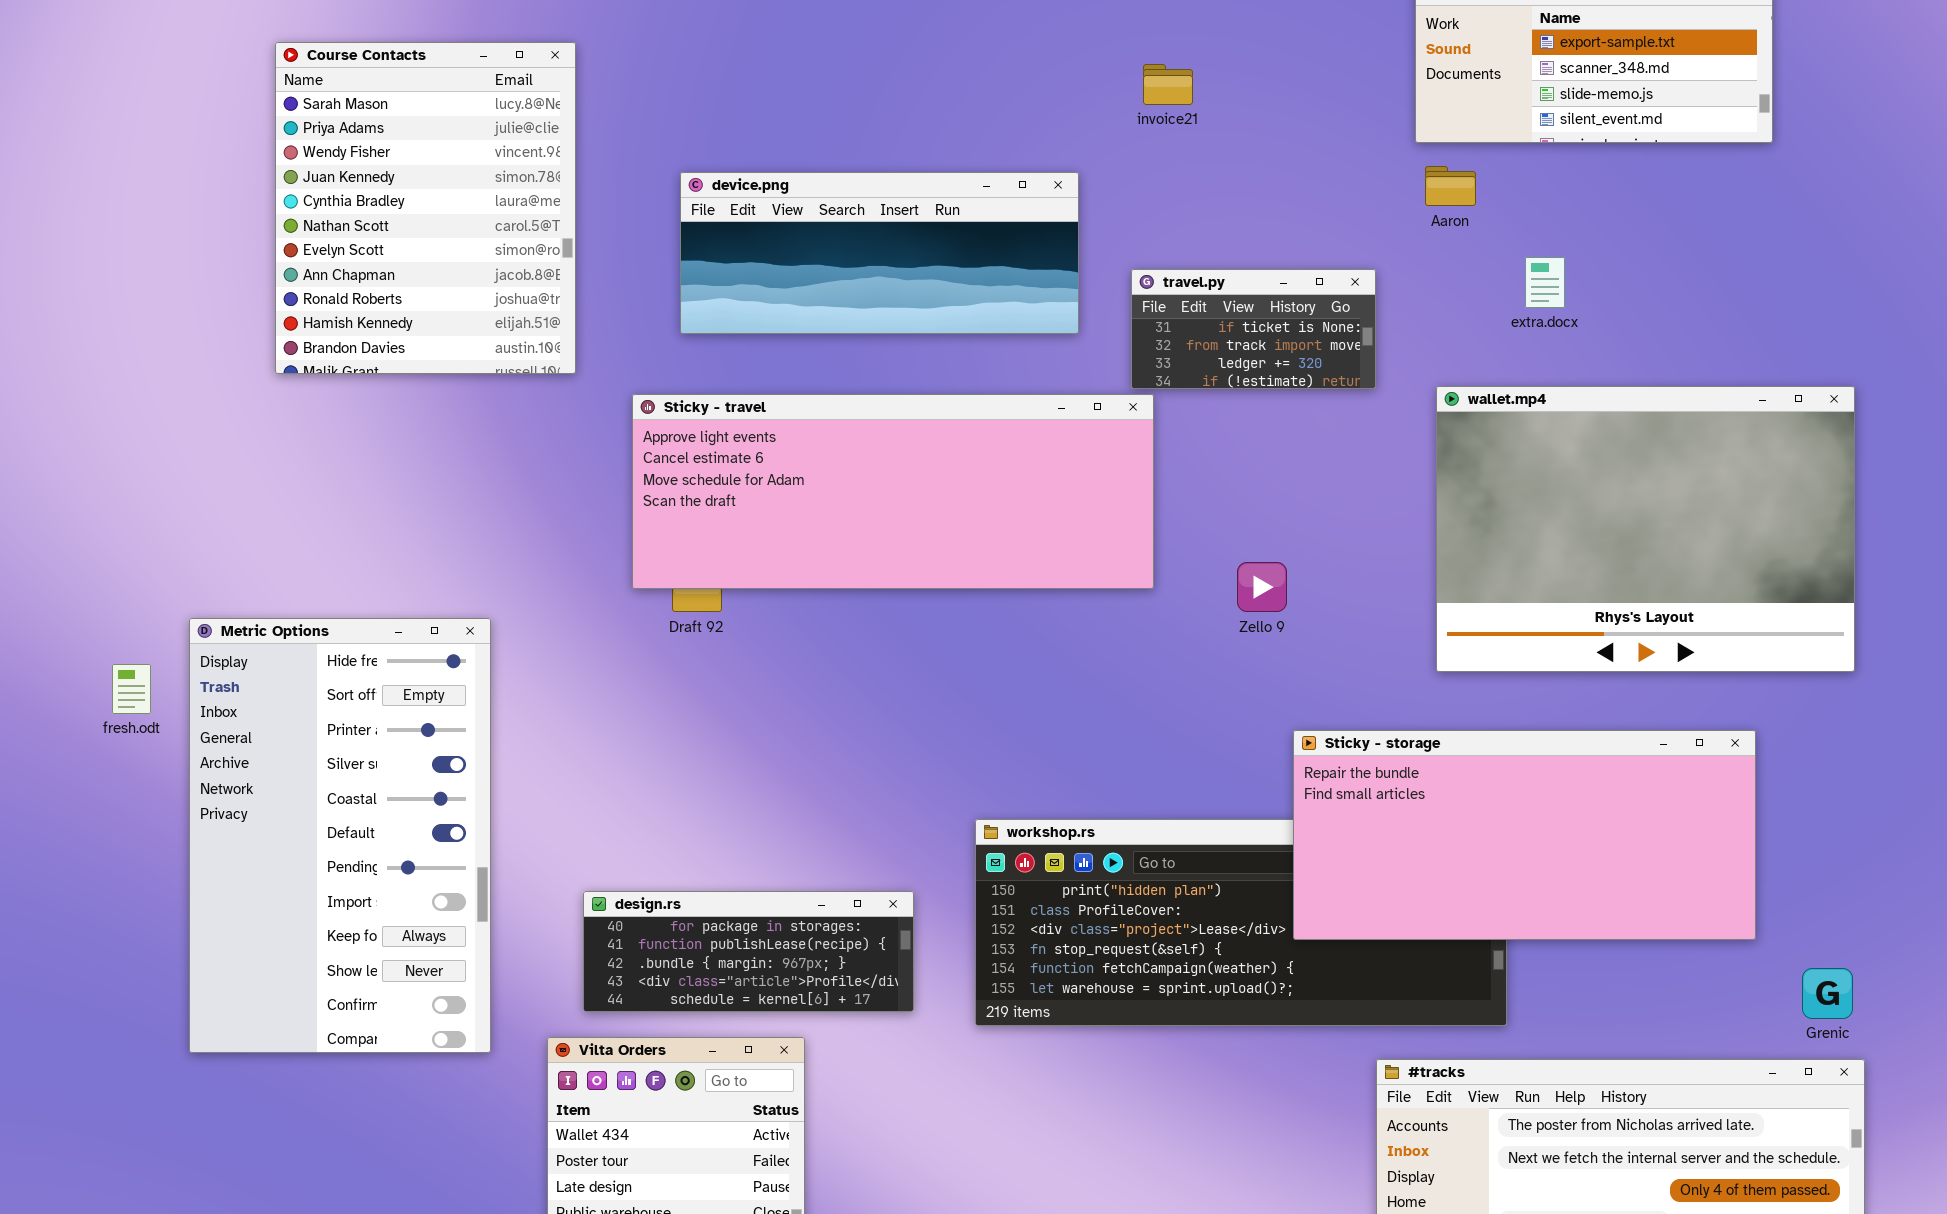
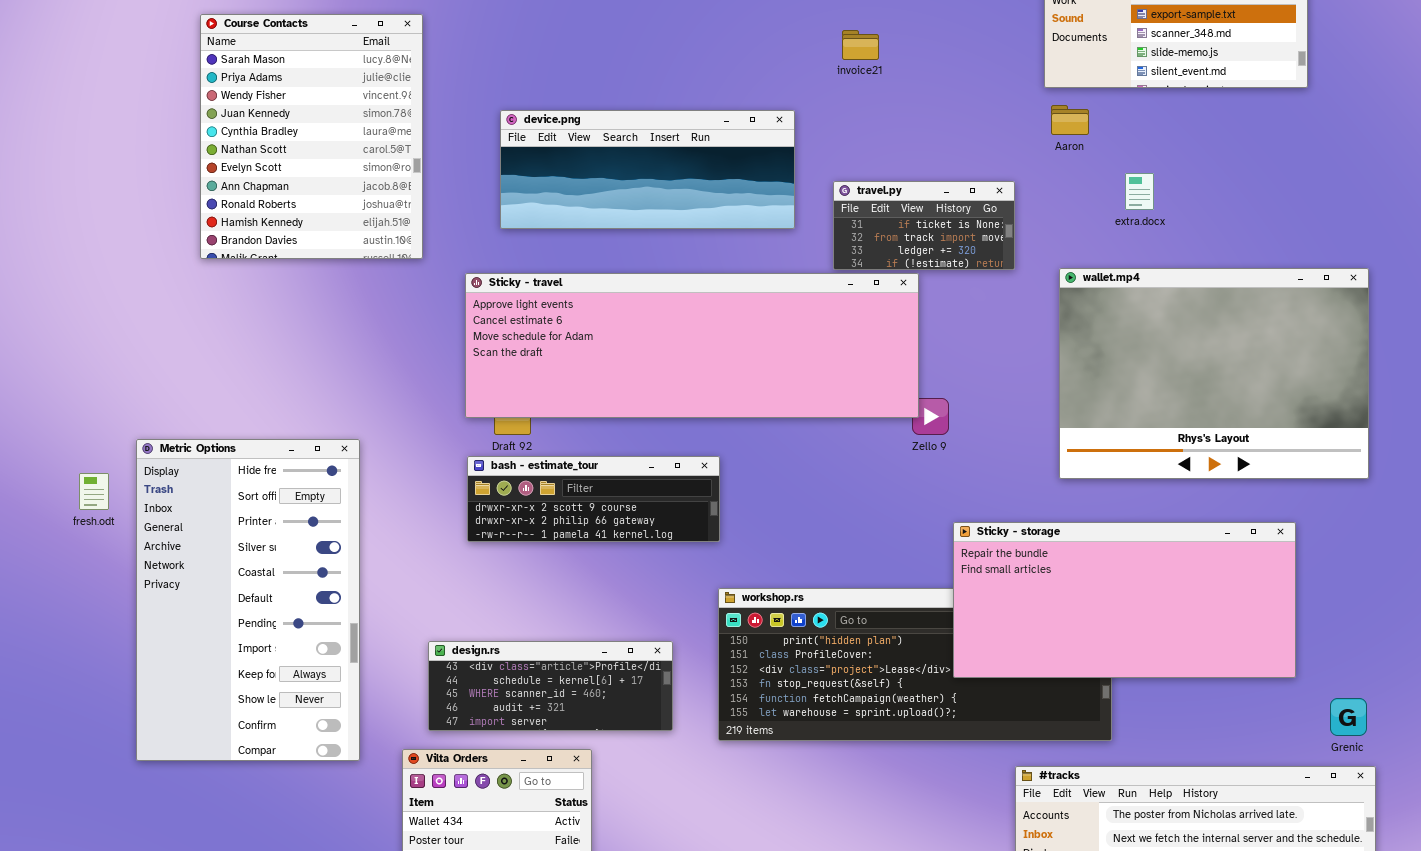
Sticky - travel: [632,394,1154,589] -> [465,273,919,418], resized
bash - estimate_tour: none -> [467,456,720,542], opened
design.rs: [583,891,914,1012] -> [428,641,673,731], scrolled down 3 rows

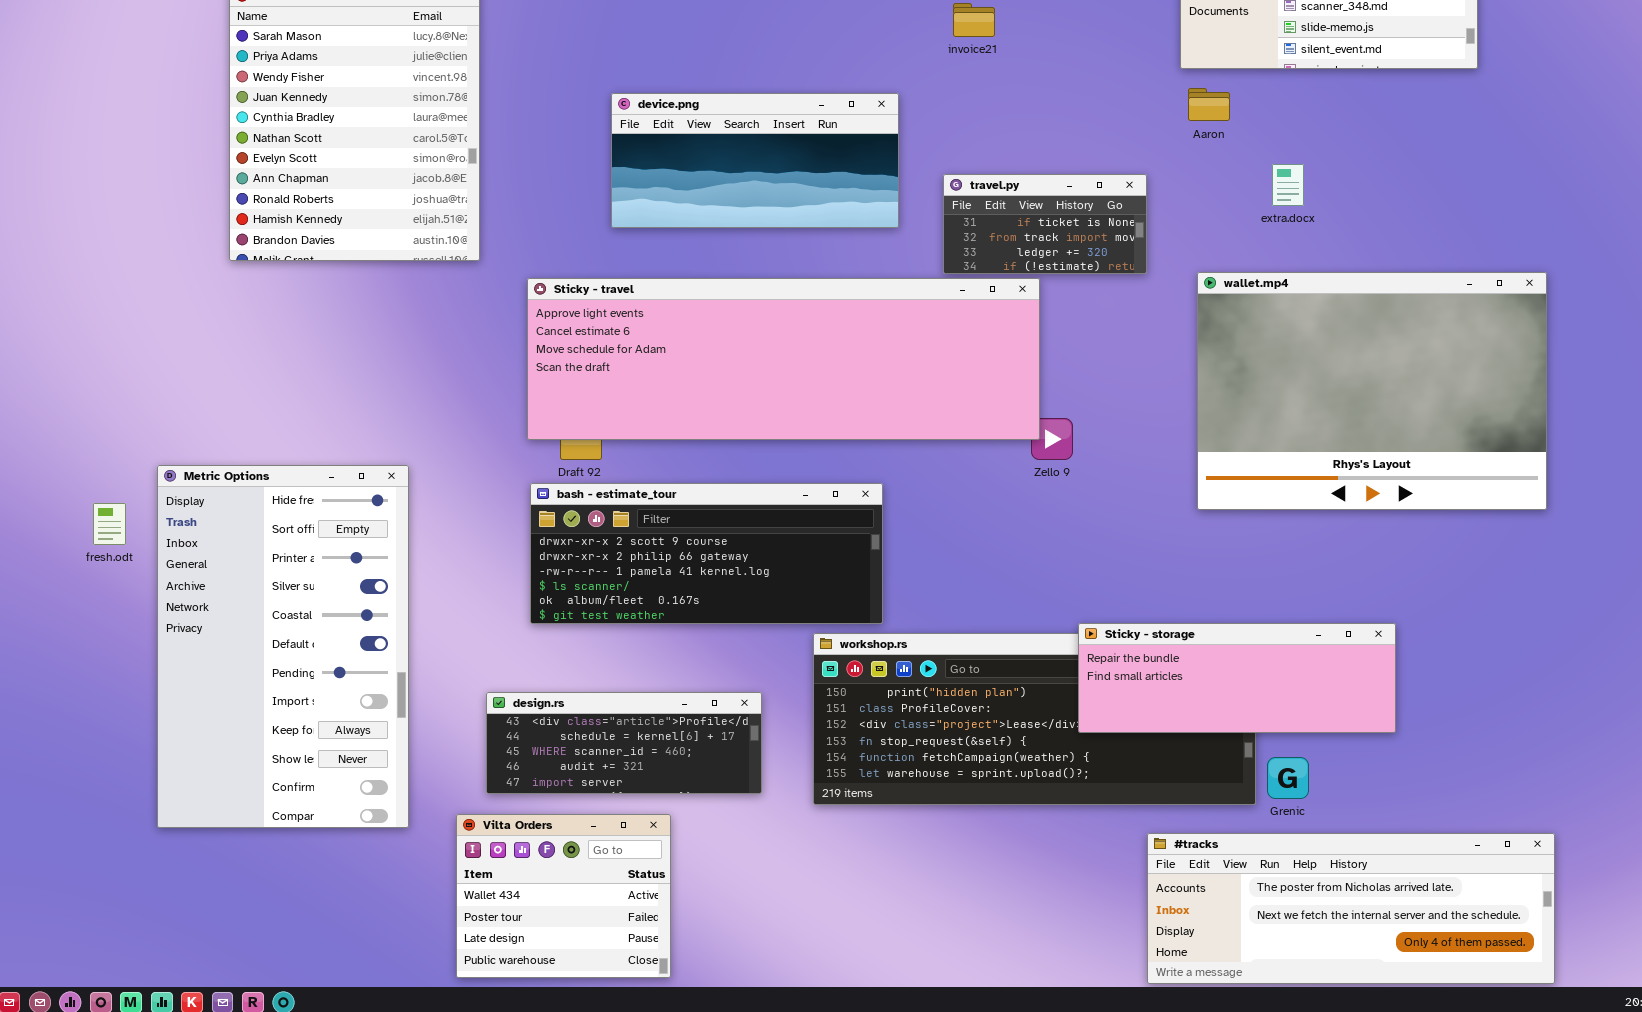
device.png: [500,110,795,229] -> [611,93,899,228], resized
bash - estimate_tour: [467,456,720,542] -> [530,483,883,624], resized
Sticky - storage: [953,522,1296,678] -> [1078,623,1396,733], resized
Grenic: [1330,698,1367,736] -> [1267,757,1309,799], moved

